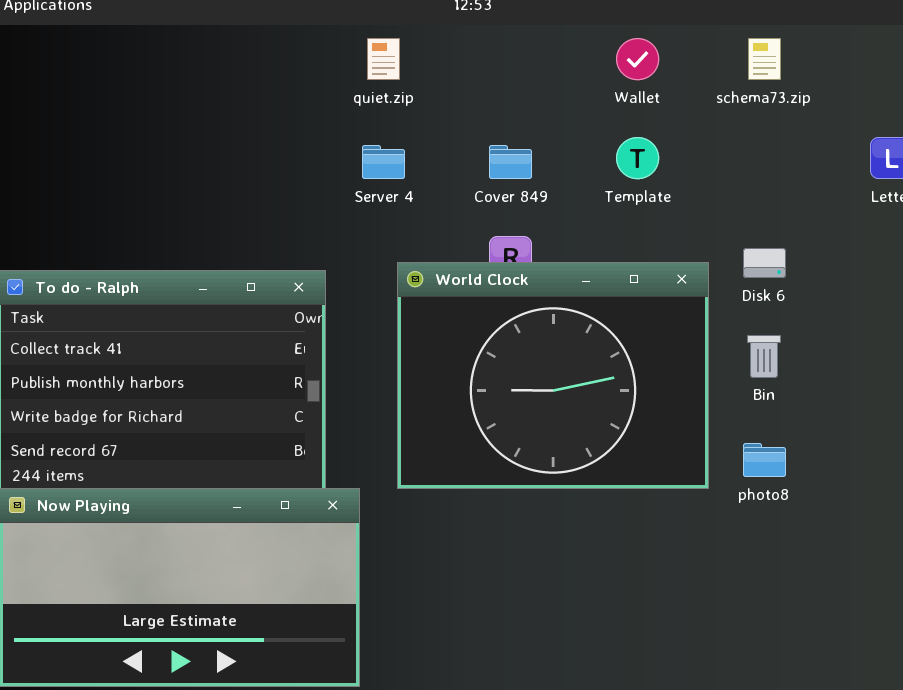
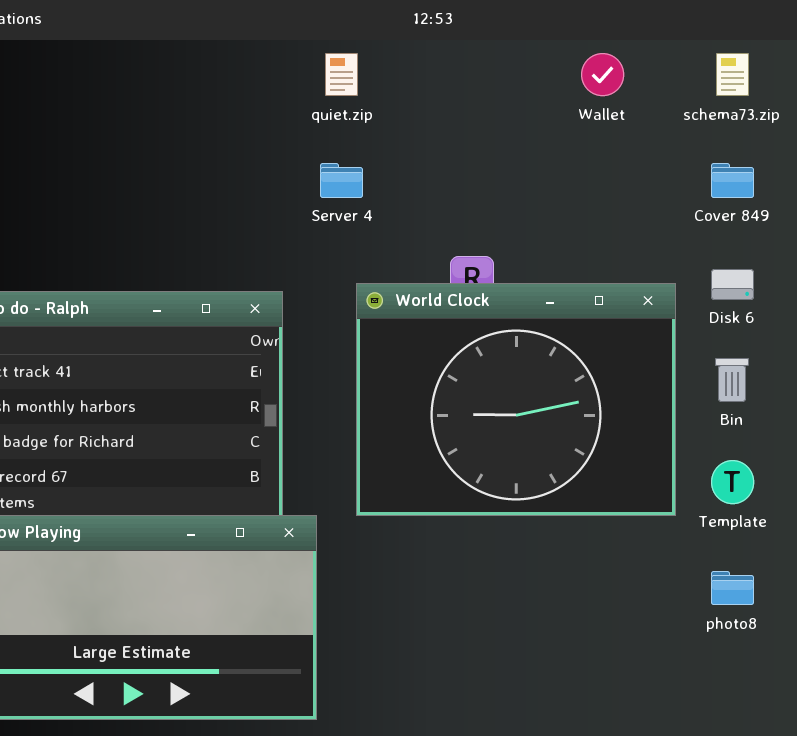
Template: [616,137,659,179] -> [711,460,754,504], moved
Cover 849: [489,145,532,179] -> [711,163,754,198], moved
photo8: [743,443,786,477] -> [711,571,754,605], moved

